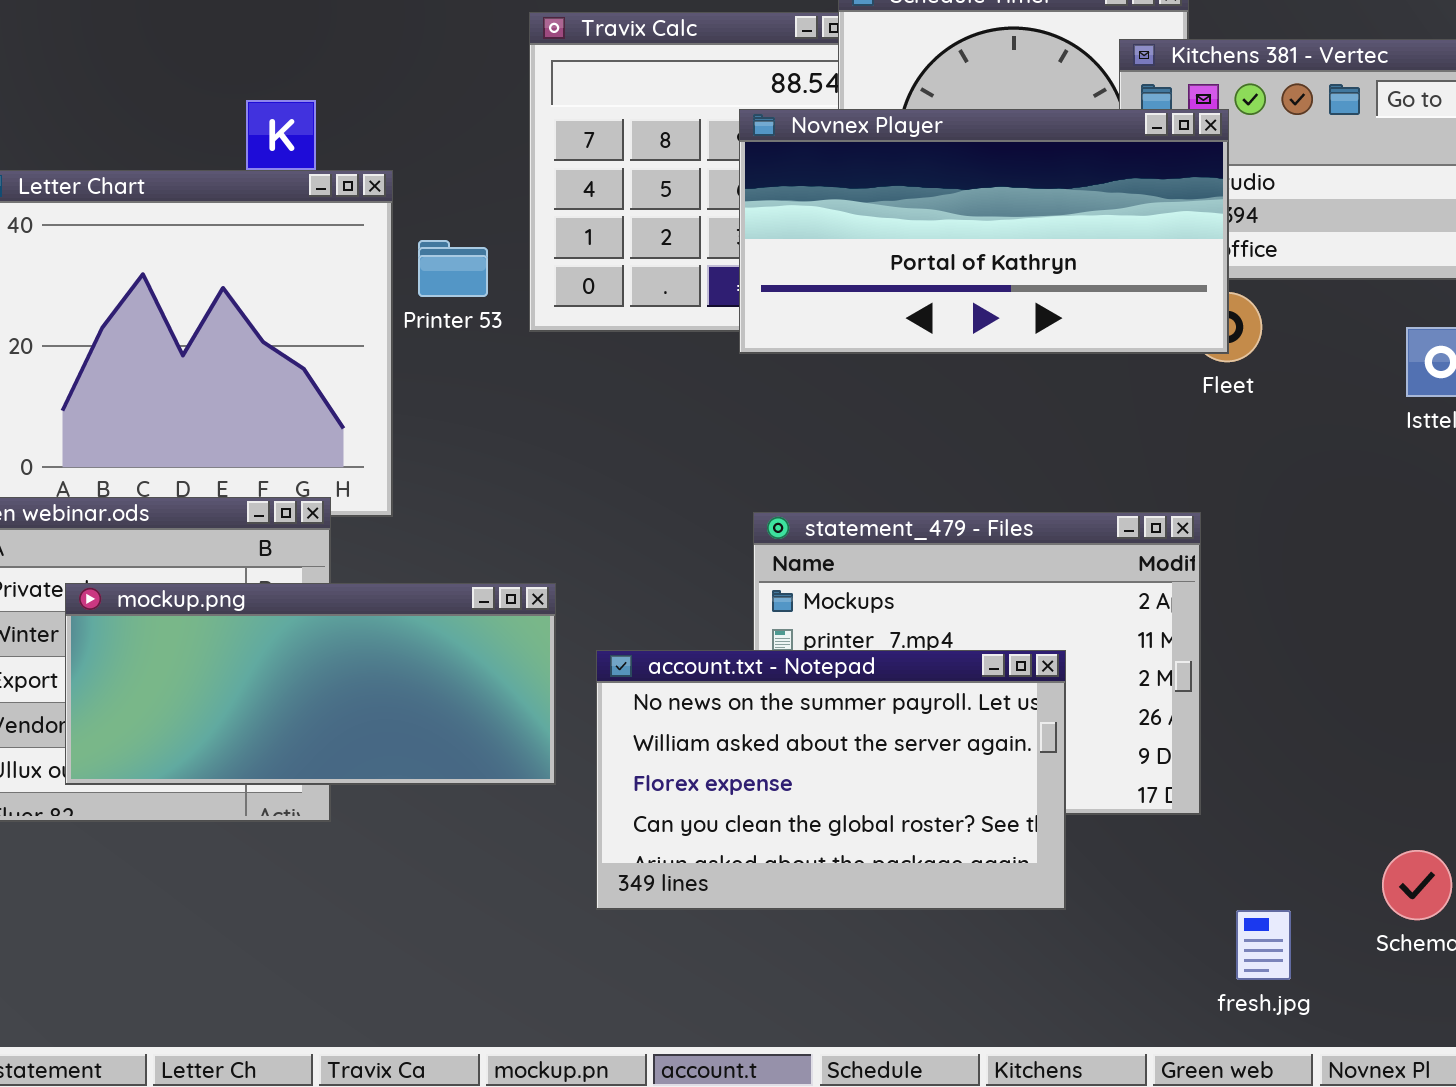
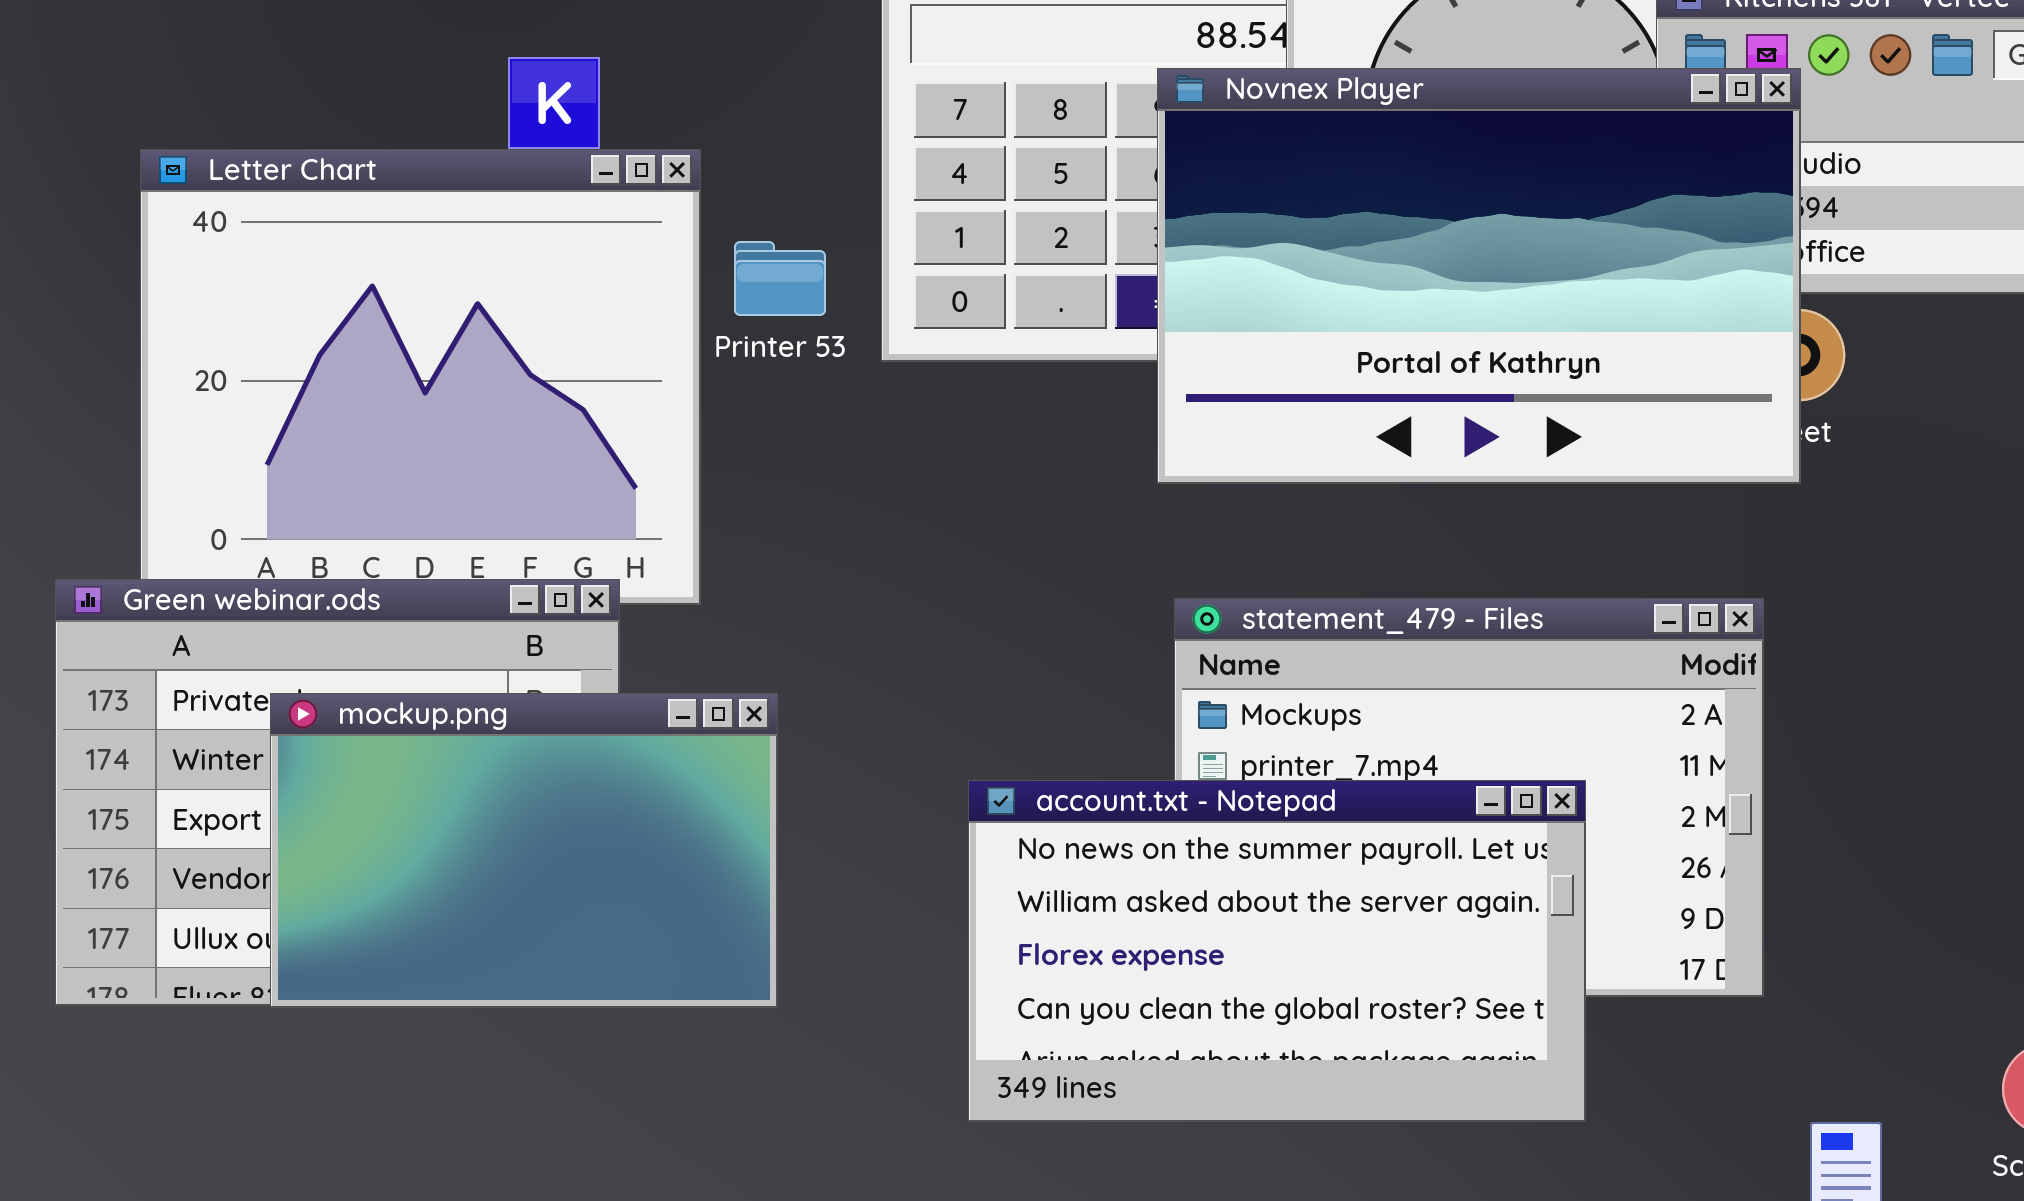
Novnex Player: [739,109,1229,354] -> [1157,68,1801,484], resized
mockup.png: [65,583,556,785] -> [270,693,778,1008], resized

